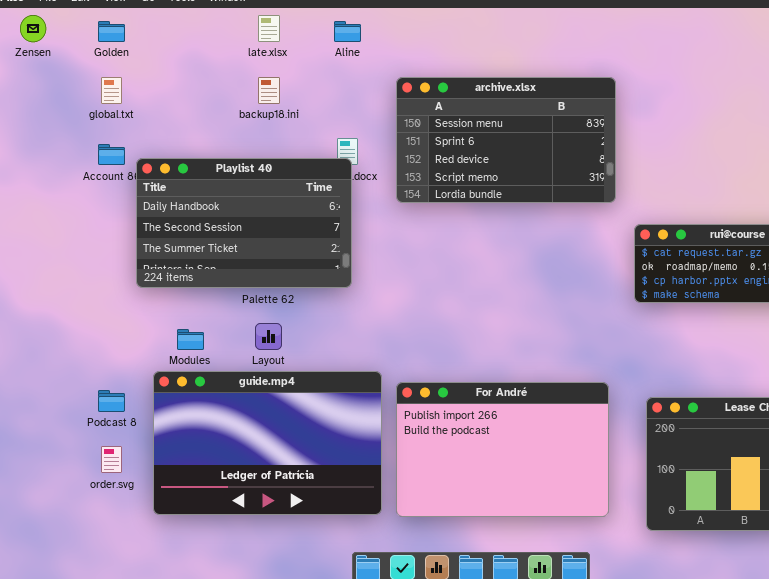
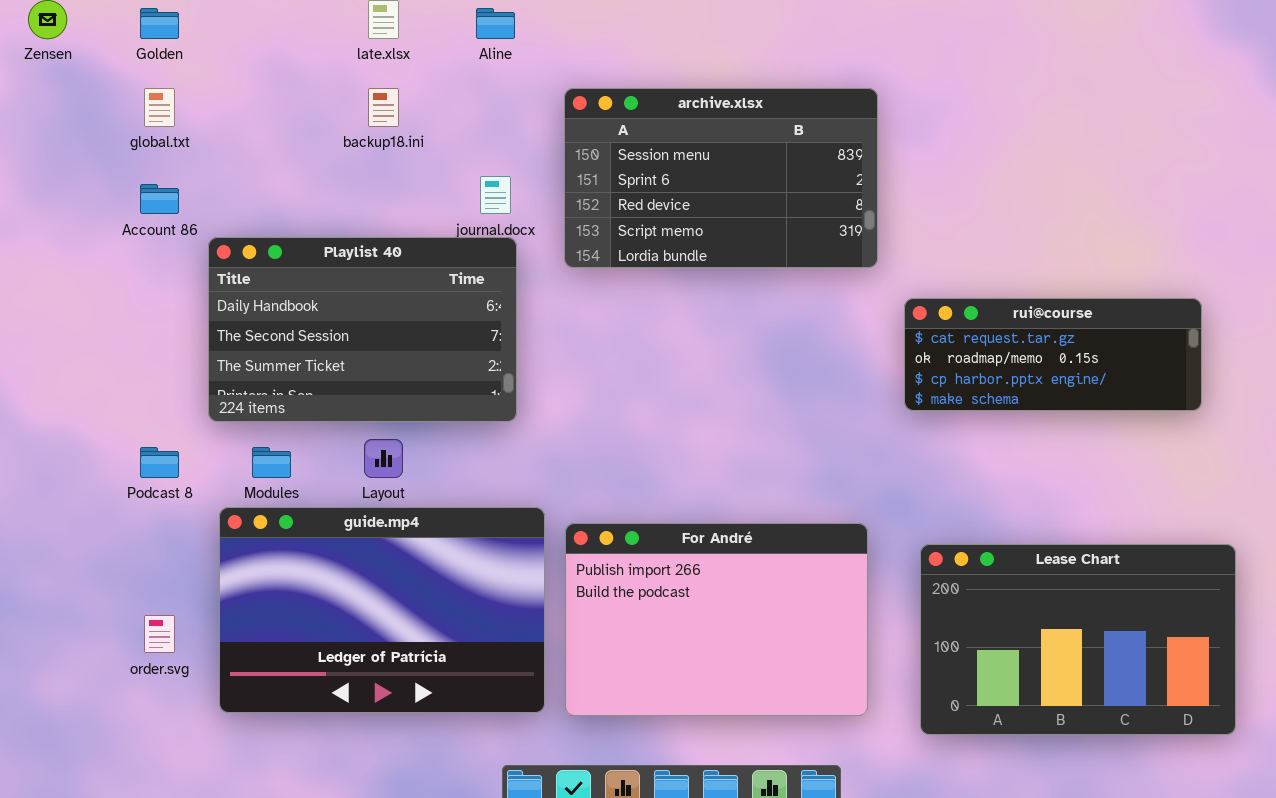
Playlist 40: [136,158,352,288] -> [208,237,517,422], moved
Podcast 8: [98,390,125,412] -> [140,447,179,478], moved

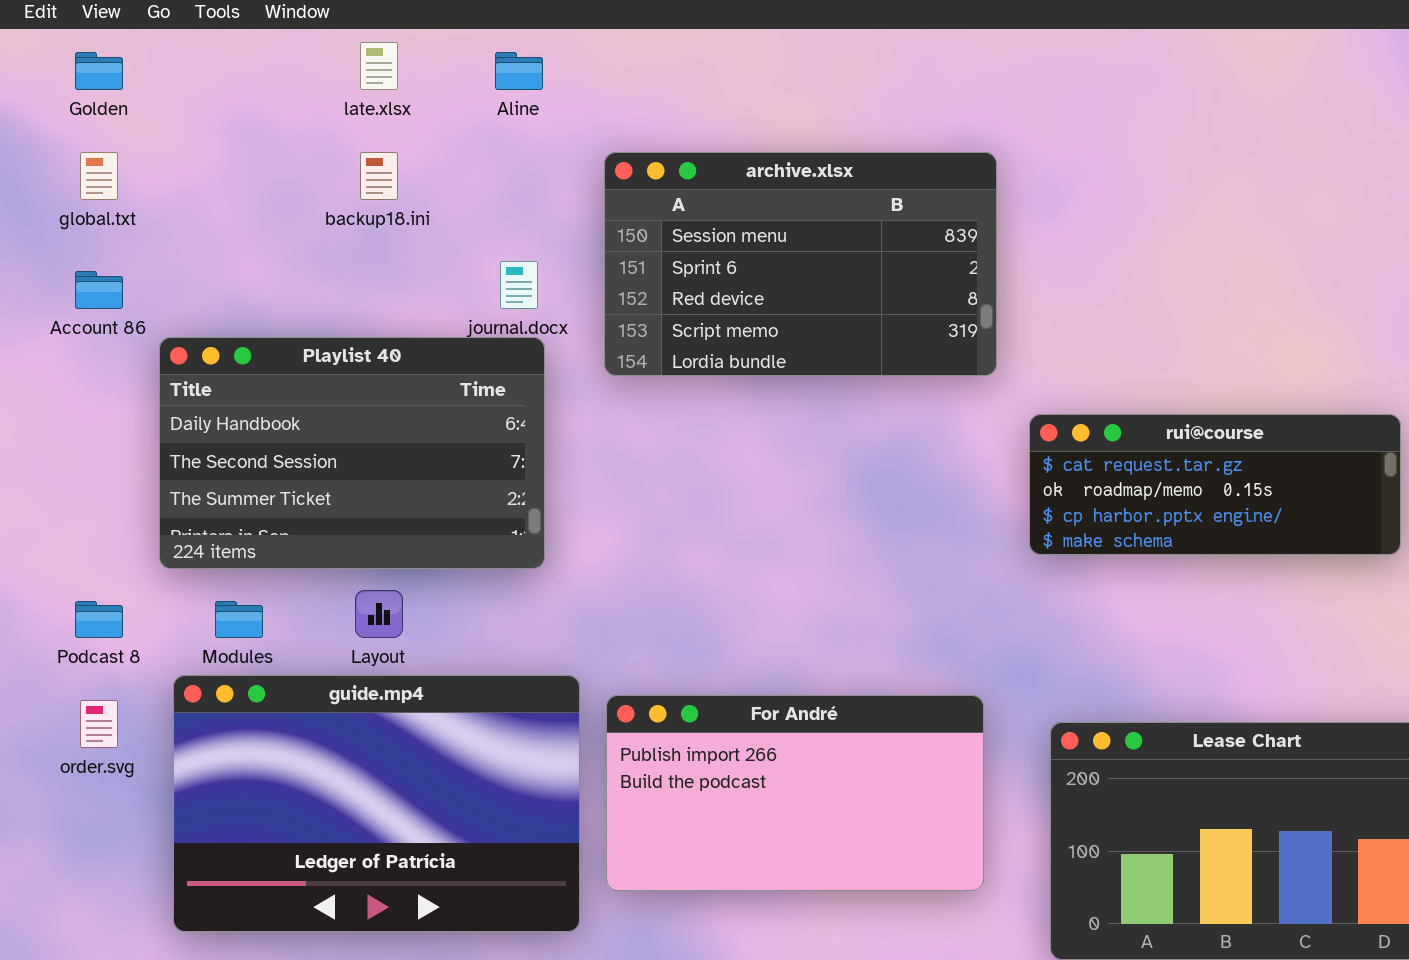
For André: [565,523,868,716] -> [606,695,984,891], resized
order.svg: [144,615,175,653] -> [80,700,118,748], moved

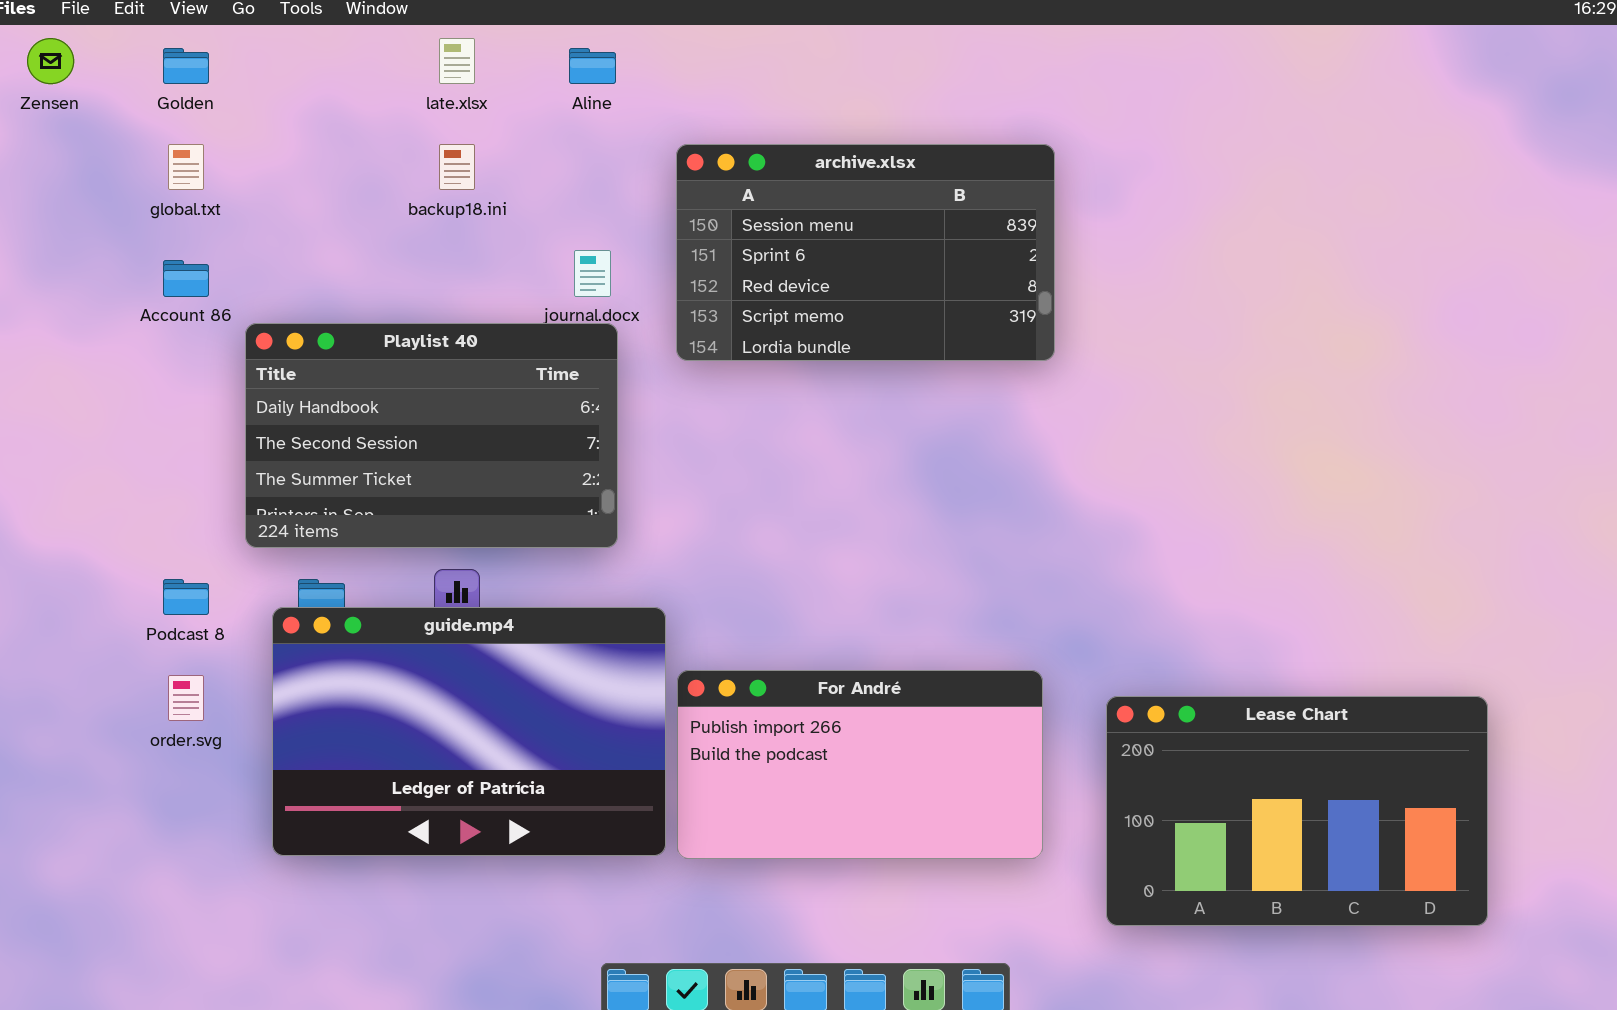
rui@course: [1029,414,1401,555] -> none, closed
guide.mp4: [173,675,580,932] -> [272,607,666,856], moved

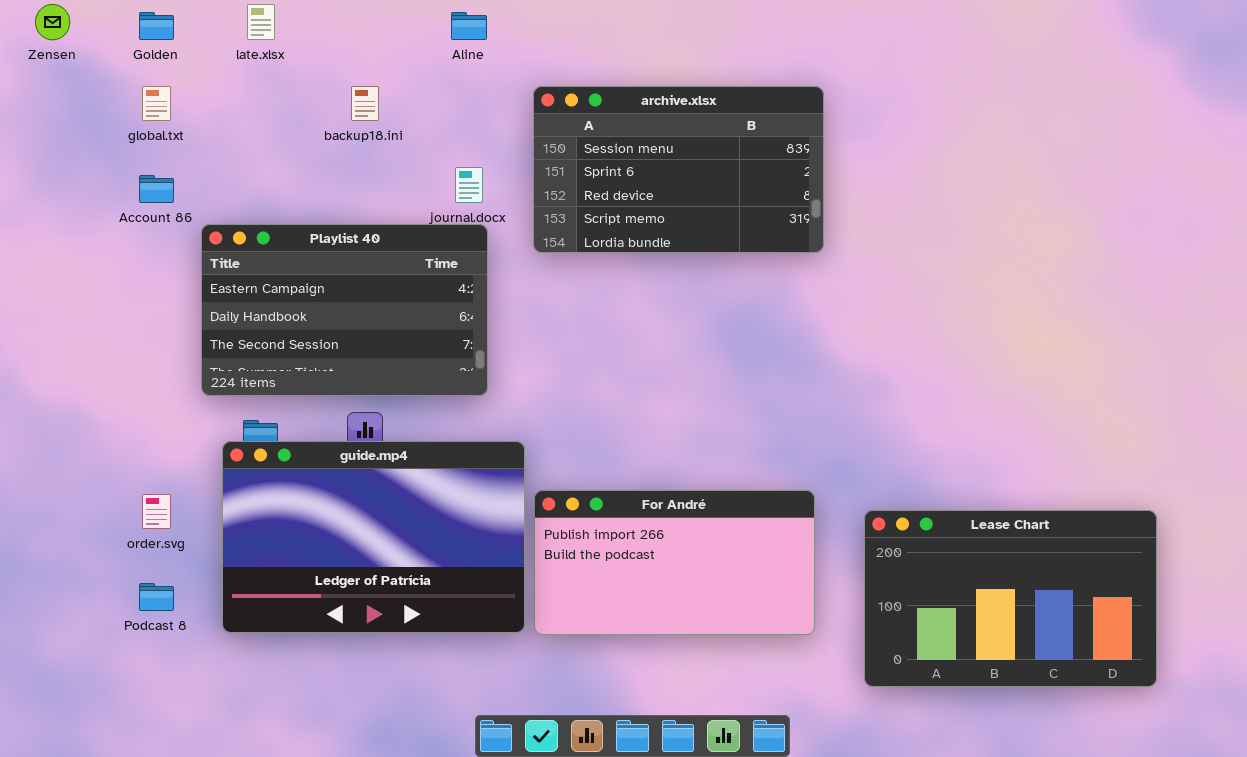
late.xlsx: [439,38,475,84] -> [247,4,275,40], moved
Playlist 40: [245,323,618,548] -> [201,224,488,396], scrolled up 1 row
Podcast 8: [163,579,209,615] -> [139,583,174,611], moved

